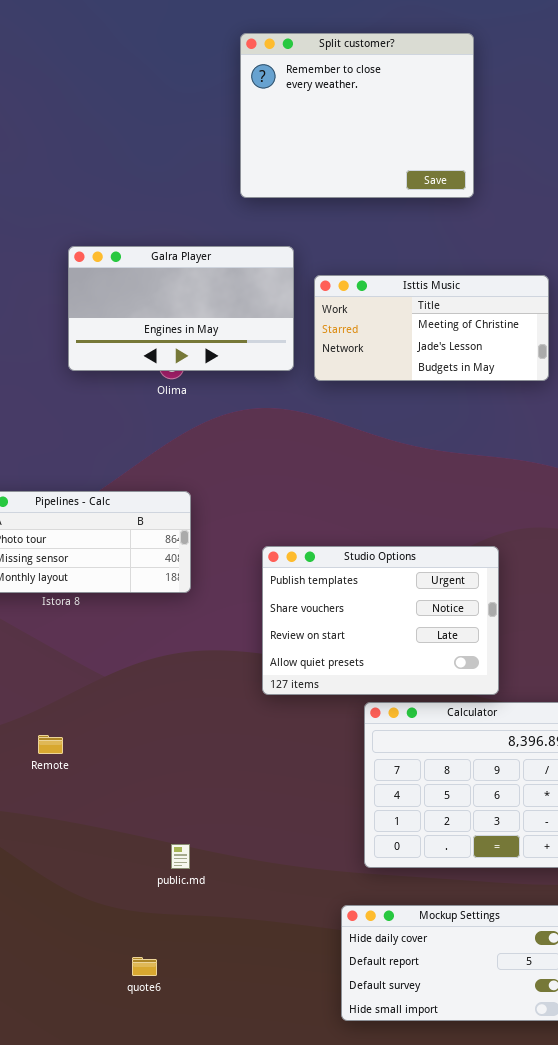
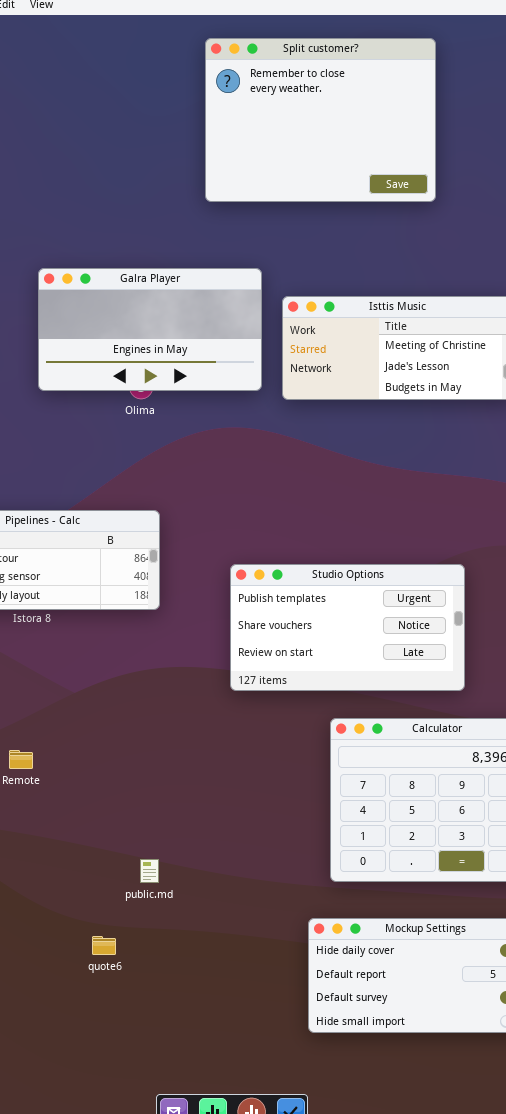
Split customer?: [240,33,474,198] -> [205,38,436,202], moved
Studio Options: [262,546,499,695] -> [230,564,465,691], resized
quote6: [132,957,157,976] -> [92,936,116,955], moved

